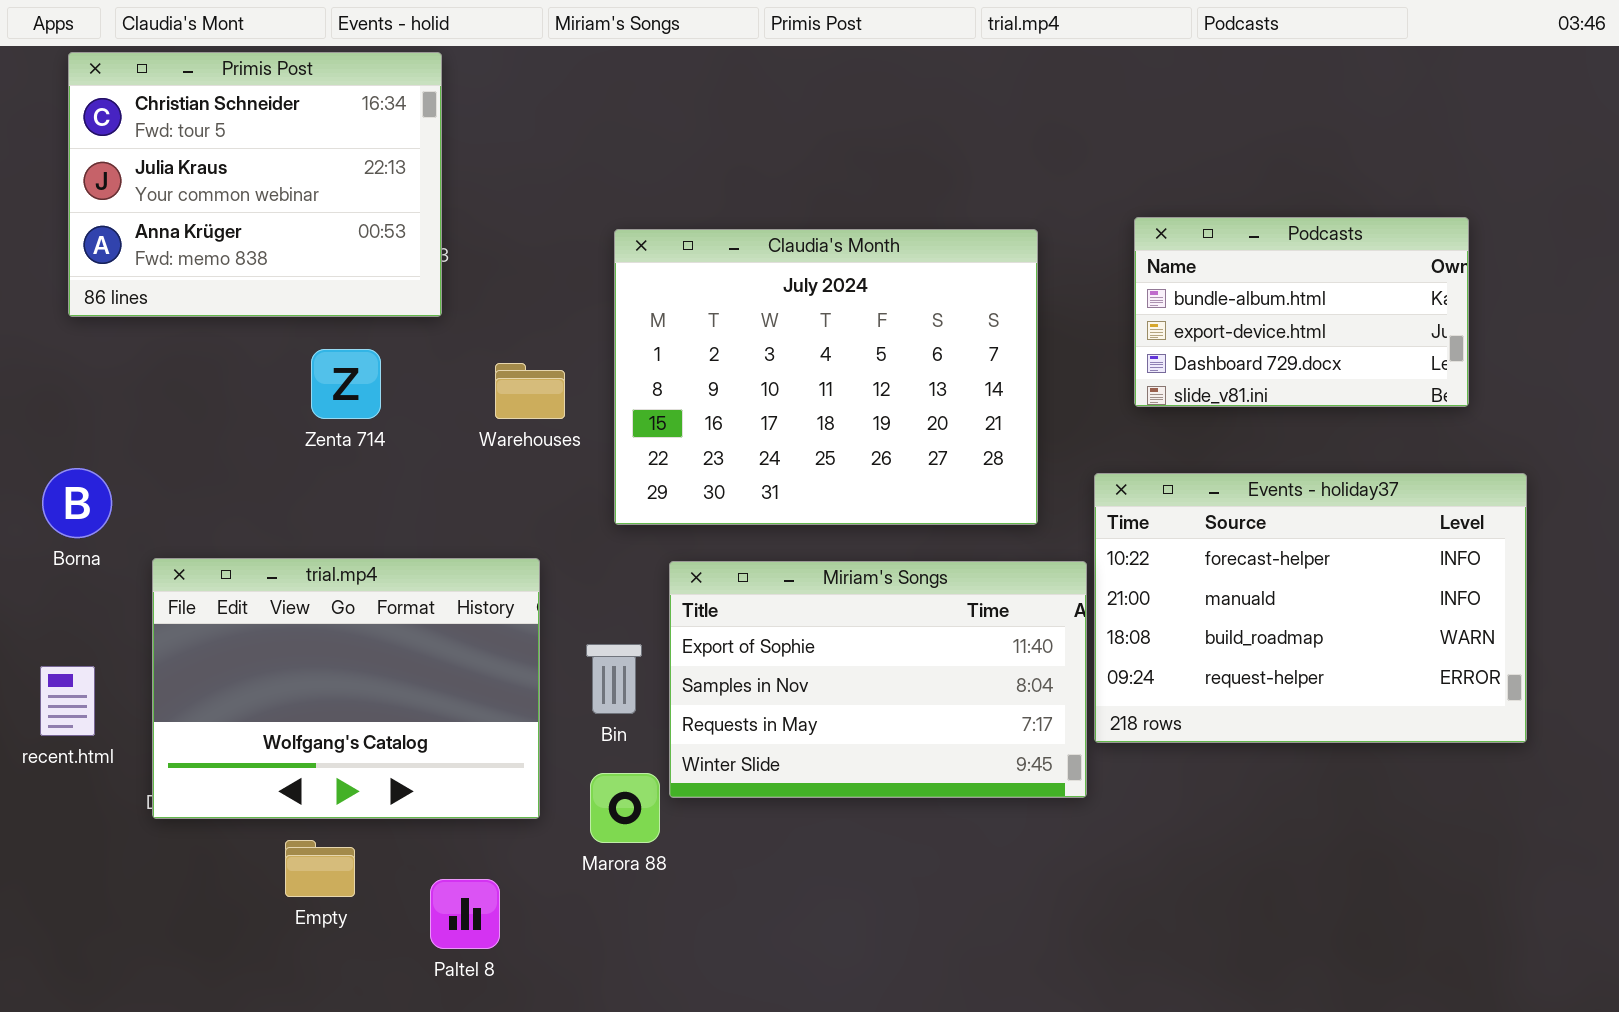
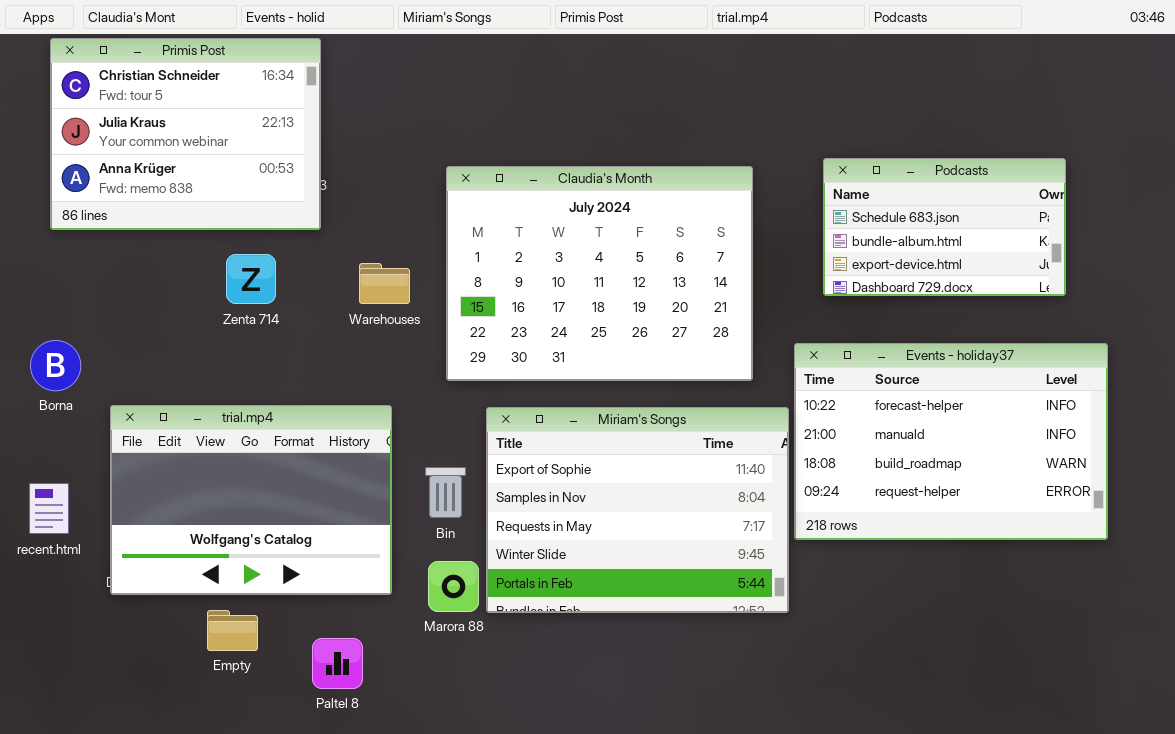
Podcasts: [1134,217,1469,407] -> [823,158,1066,296], scrolled up 1 row
Miriam's Songs: [669,561,1087,798] -> [486,407,789,613], resized

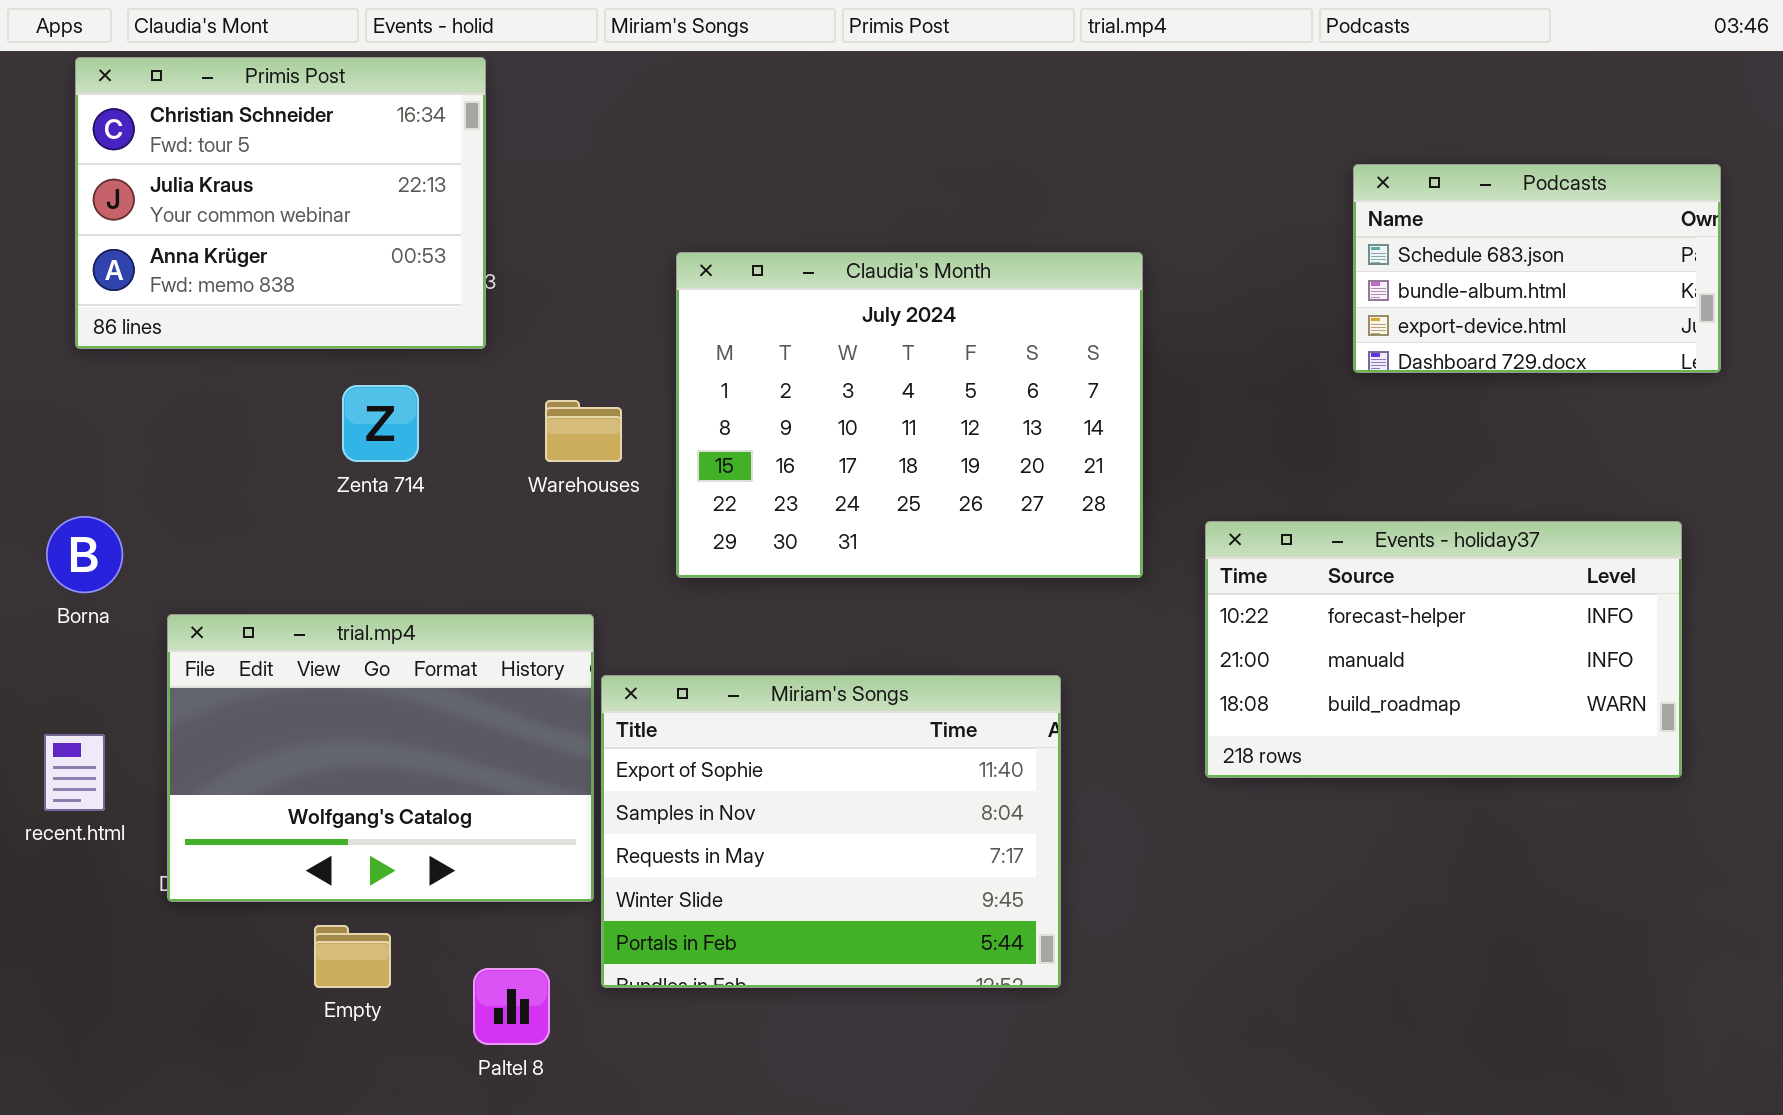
Podcasts: [823,158,1066,296] -> [1353,164,1721,373], moved
Events - holiday37: [794,343,1108,540] -> [1205,521,1682,778], resized
Miriam's Songs: [486,407,789,613] -> [601,675,1061,988], moved

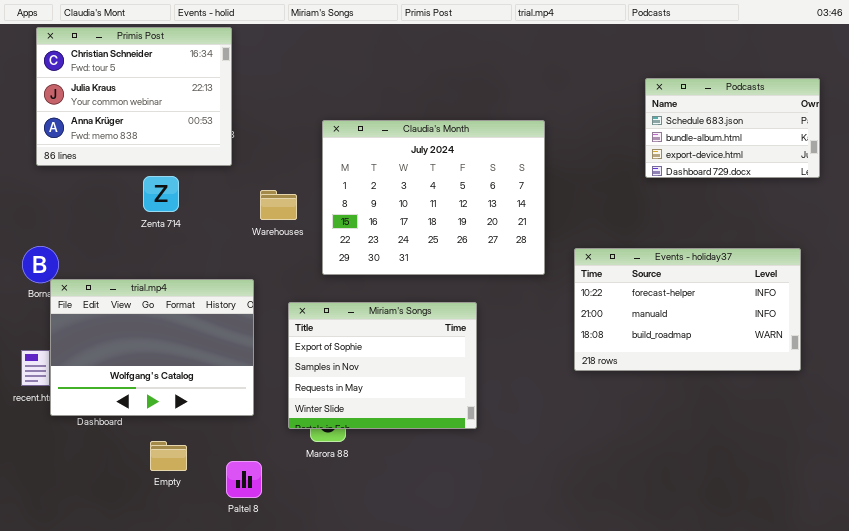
Zenta 714: [342,385,419,462] -> [143,176,179,212], moved
trial.mp4: [167,614,594,902] -> [50,279,254,416], moved
Miriam's Songs: [601,675,1061,988] -> [288,302,477,429], moved, resized

